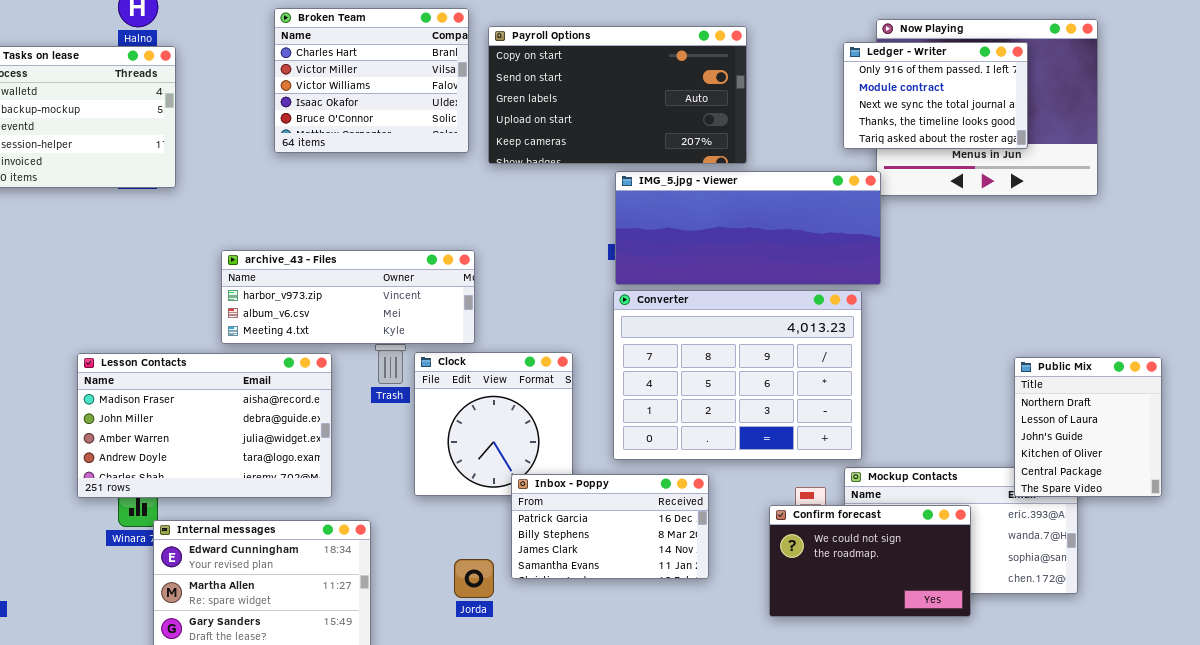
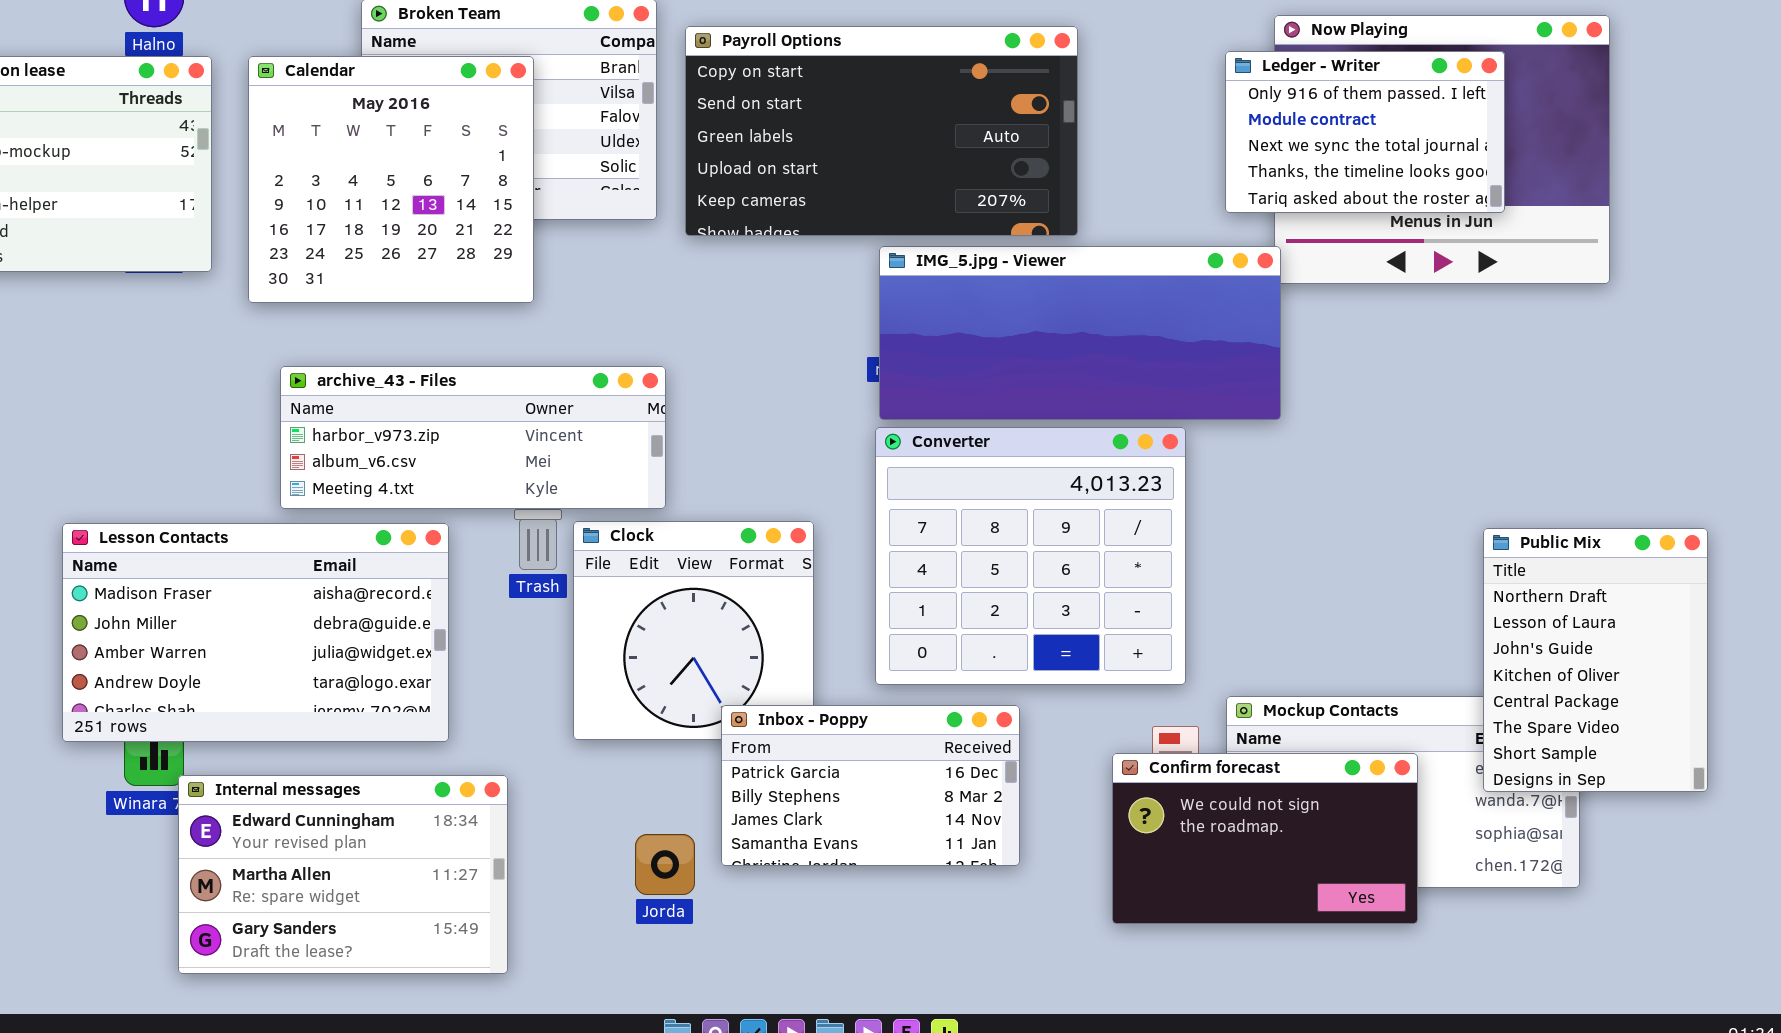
Calendar: none -> [248,56,534,303], opened
Converter: [613,290,862,460] -> [875,427,1186,685], resized
Public Mix: [1014,357,1162,497] -> [1483,528,1708,792], resized

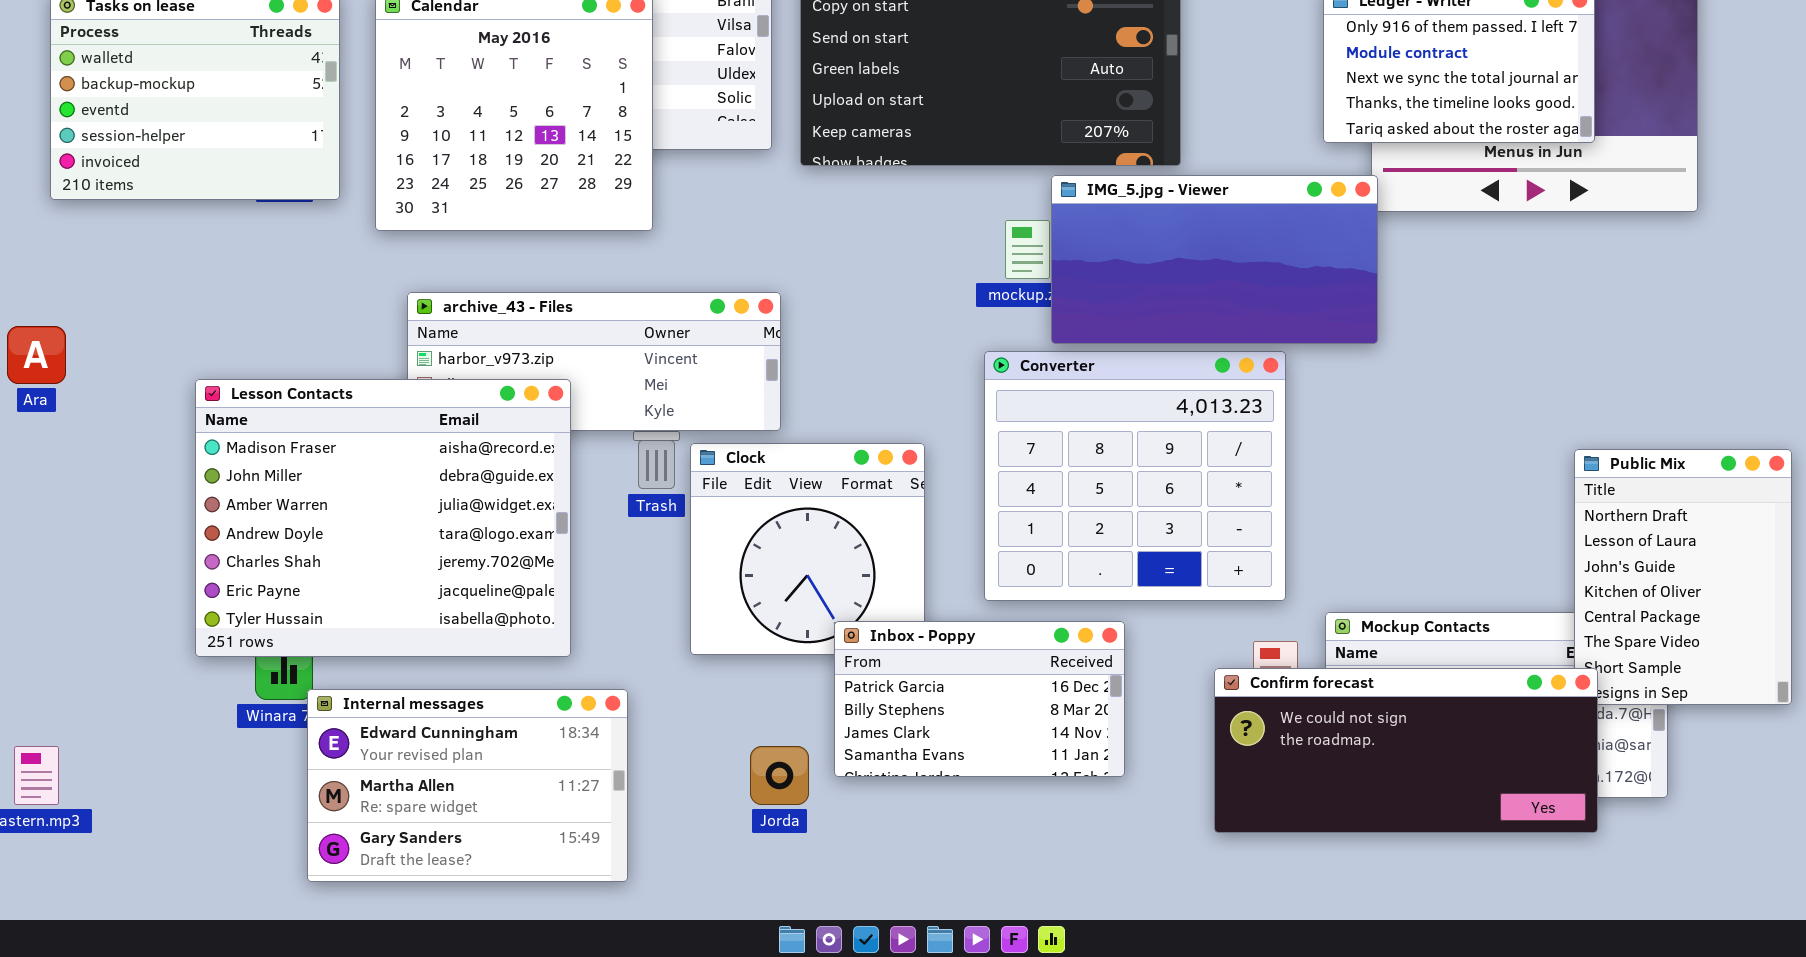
IMG_5.jpg - Viewer: [879,246,1281,420] -> [1051,175,1378,344], resized
Lesson Contacts: [62,523,449,742] -> [195,379,571,657], resized
Confirm forecast: [1112,753,1418,924] -> [1214,668,1598,833], resized

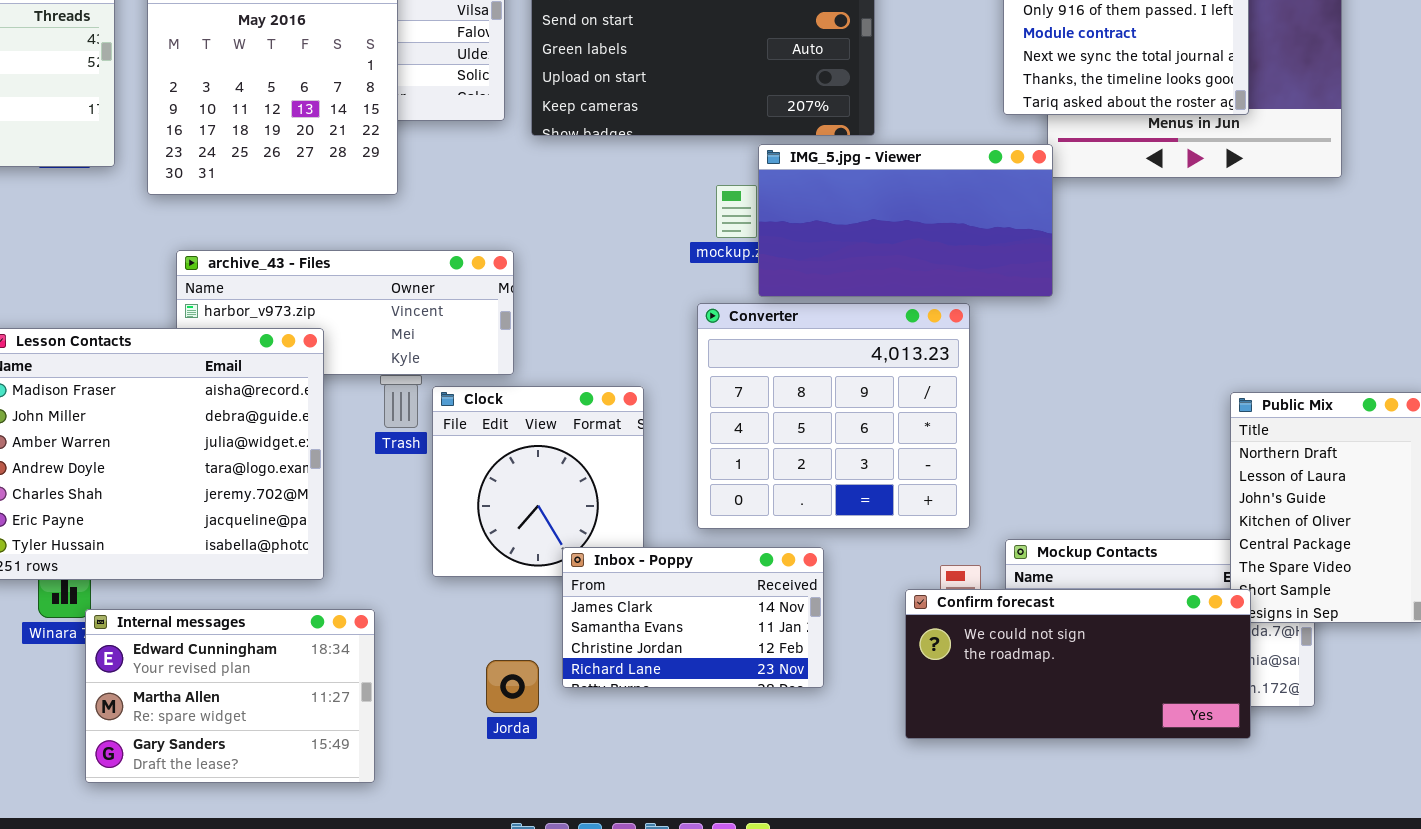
Inbox - Poppy: [834,621,1125,777] -> [562,547,824,688], scrolled down 2 rows

